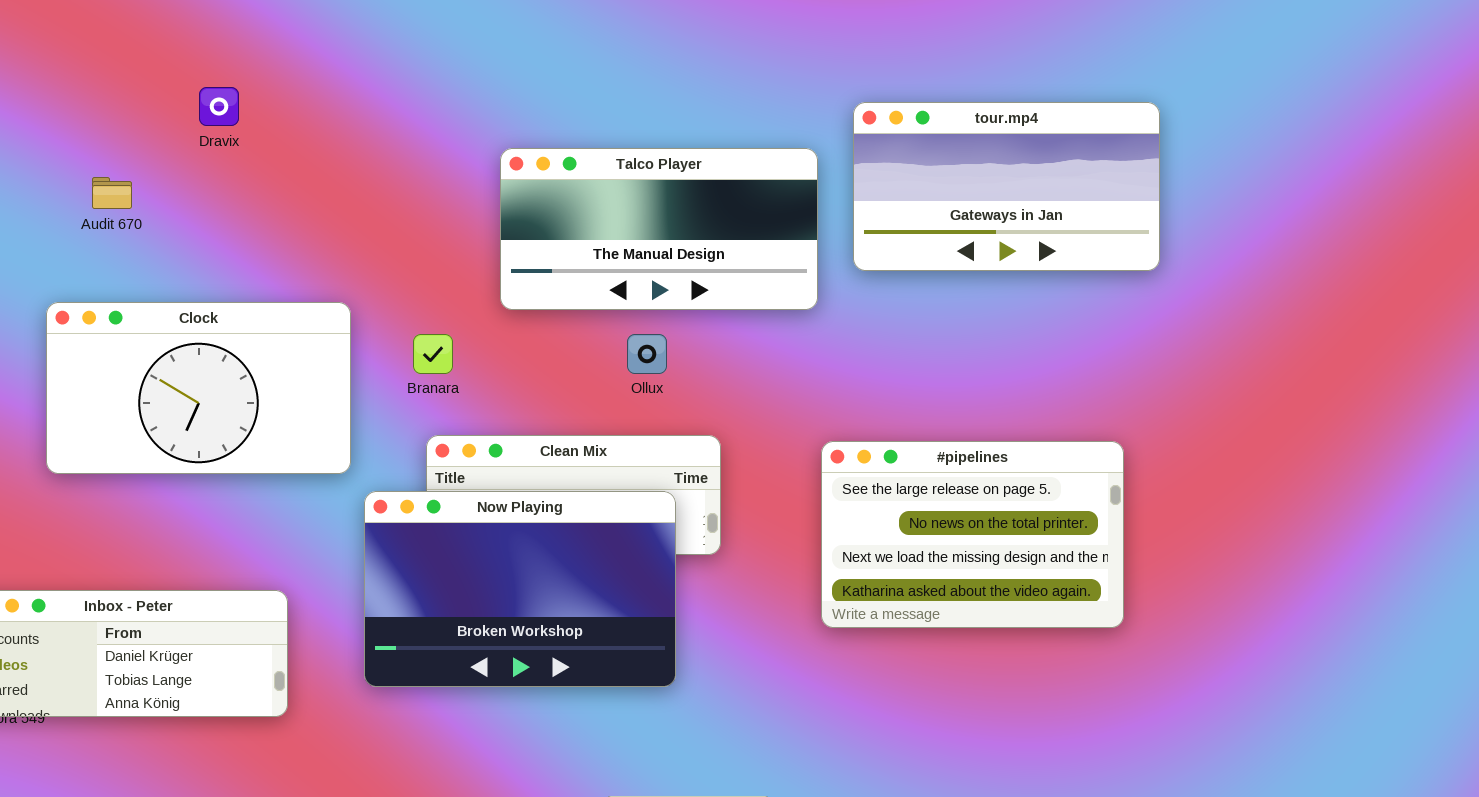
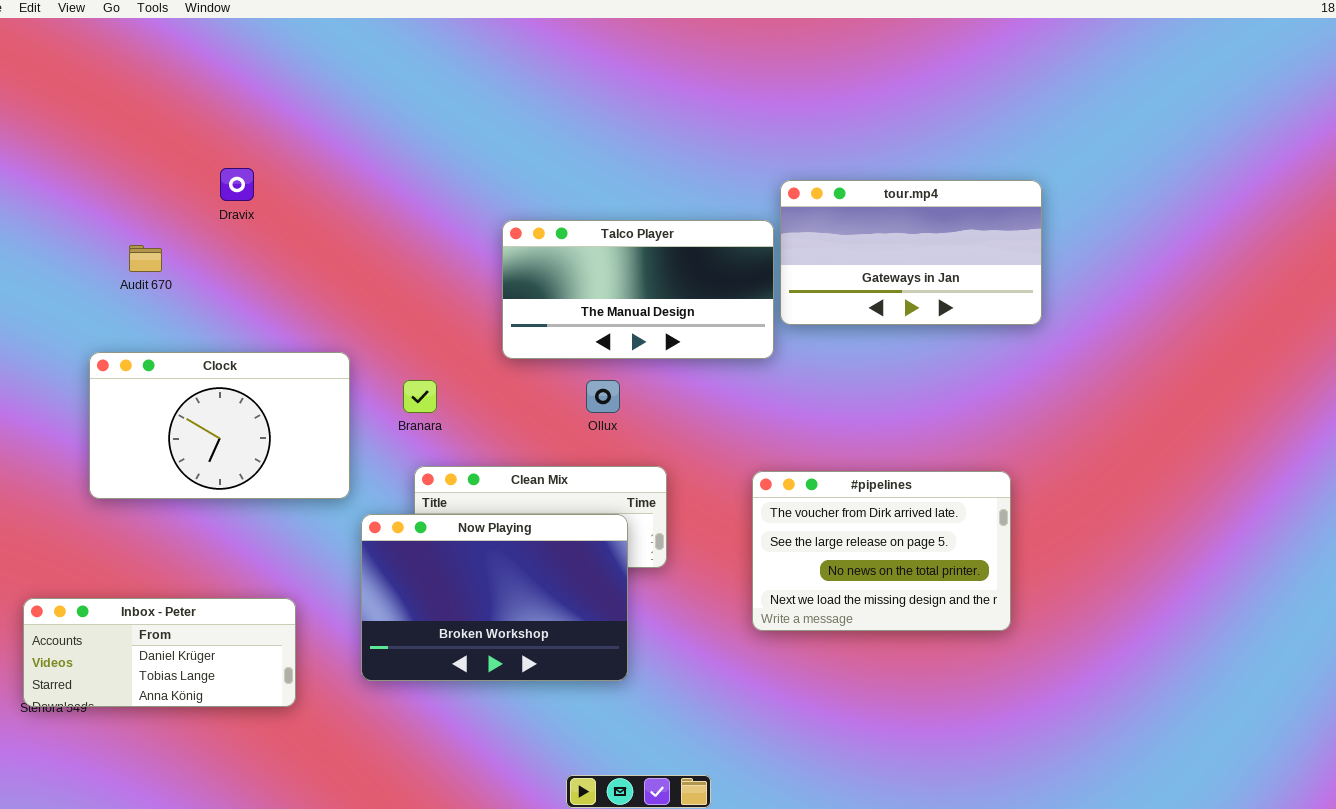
Talco Player: [500,148,818,310] -> [502,220,774,359], moved
#pipelines: [821,441,1124,628] -> [752,471,1011,631], scrolled up 1 row

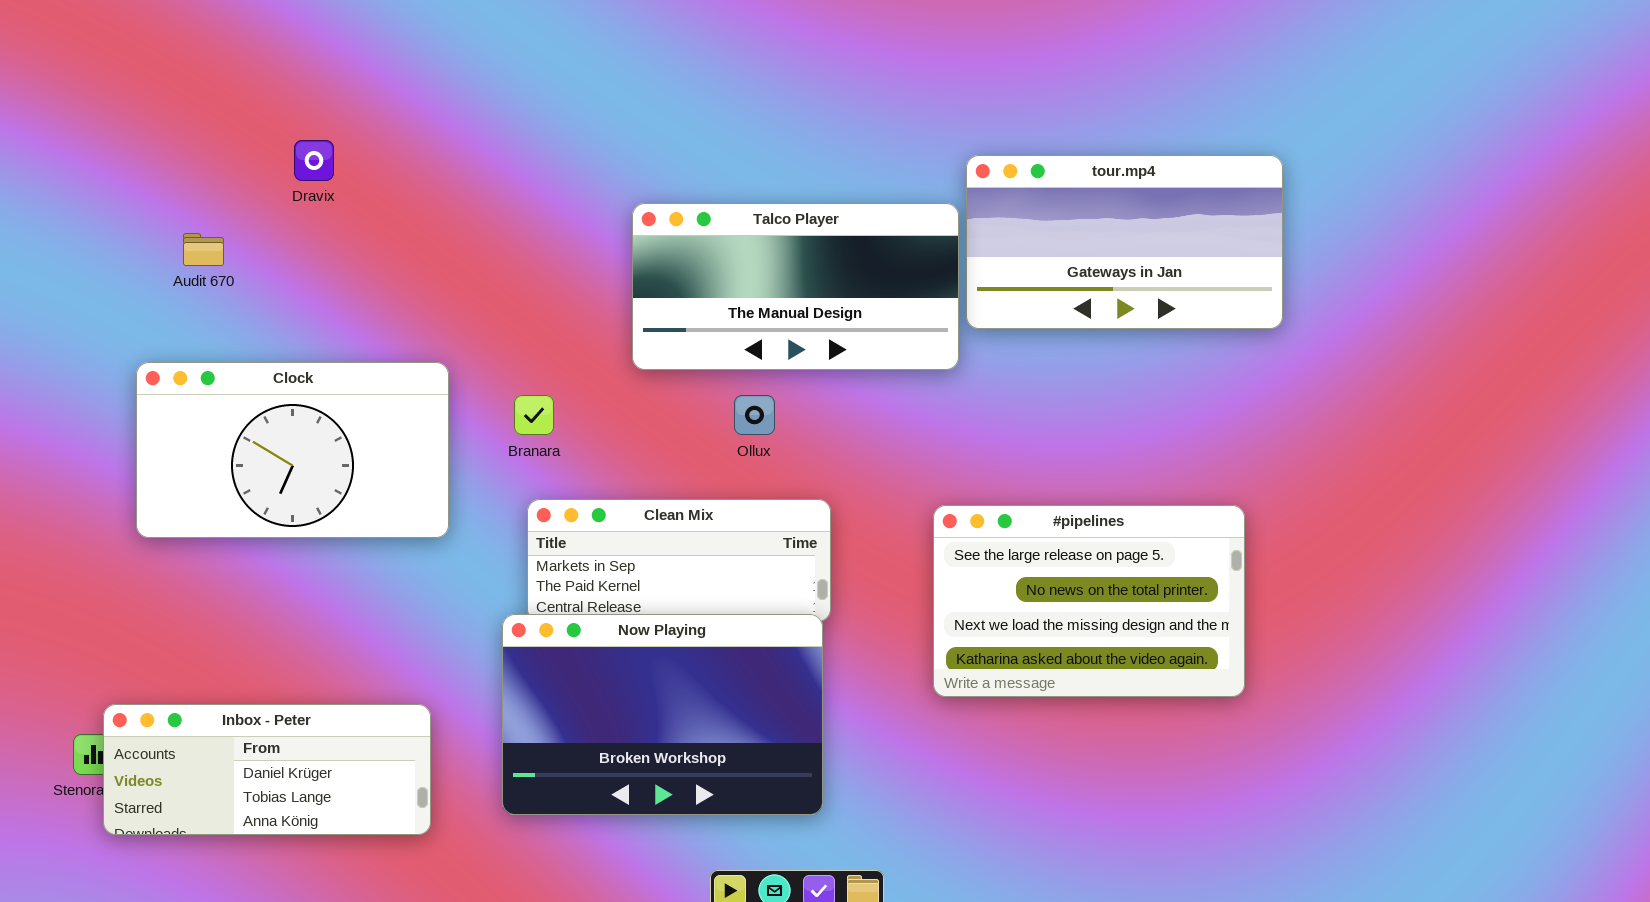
#pipelines: [752,471,1011,631] -> [933,505,1245,697], scrolled down 1 row
Now Playing: [361,514,628,681] -> [502,614,823,815], moved
Inbox - Peter: [23,598,296,707] -> [103,704,431,835], moved

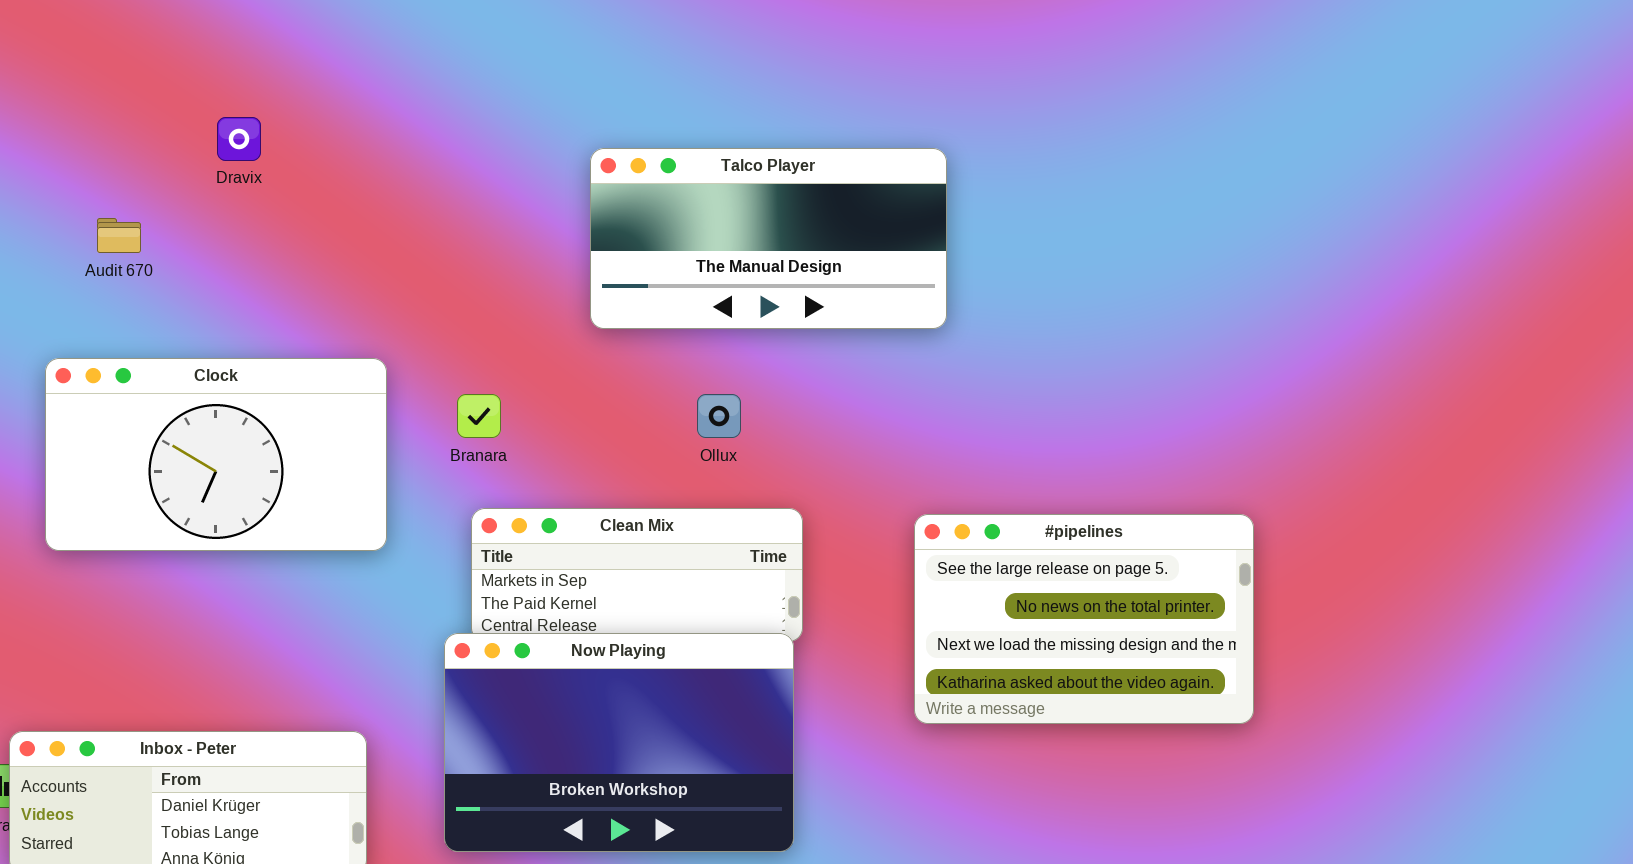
tour.mp4: [966,155,1283,329] -> none, closed
Talco Player: [632,203,959,370] -> [590,148,947,329], moved

